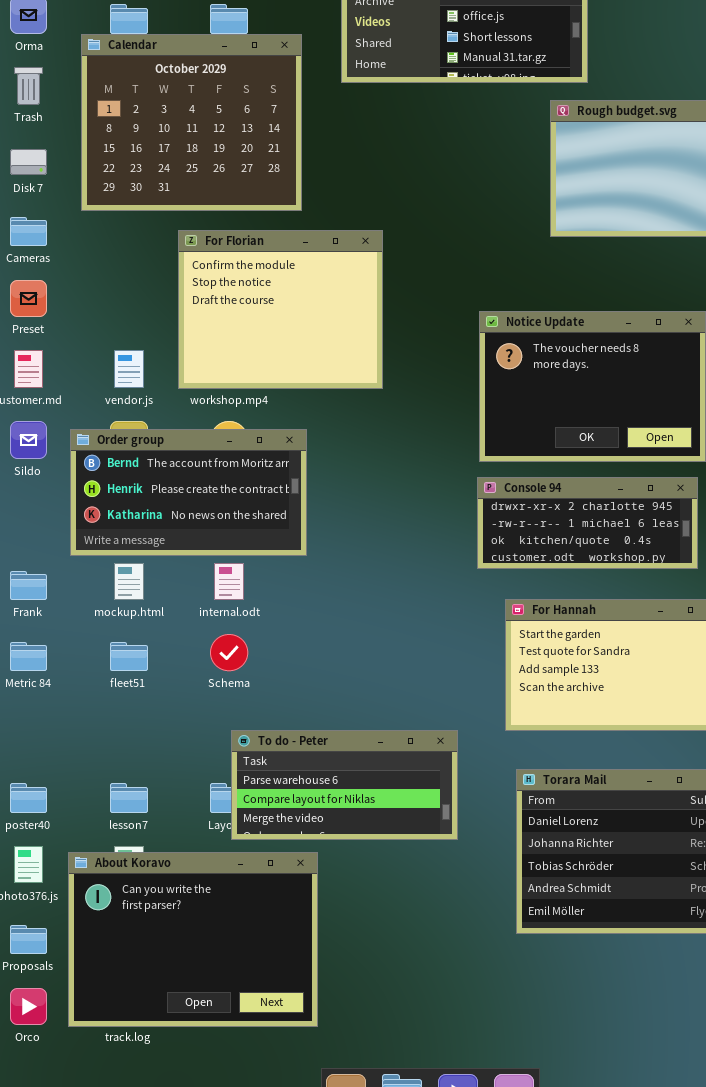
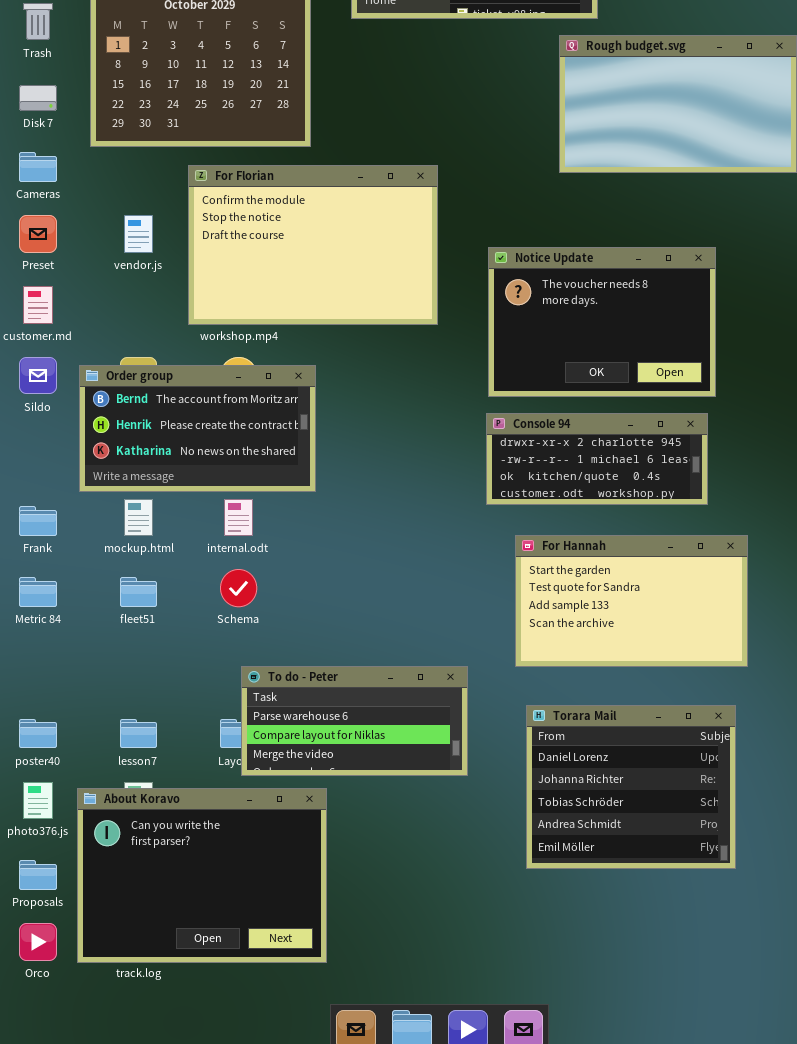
For Florian: [178,230,383,389] -> [188,165,438,325], resized
vendor.js: [114,350,144,388] -> [124,215,153,253], moved

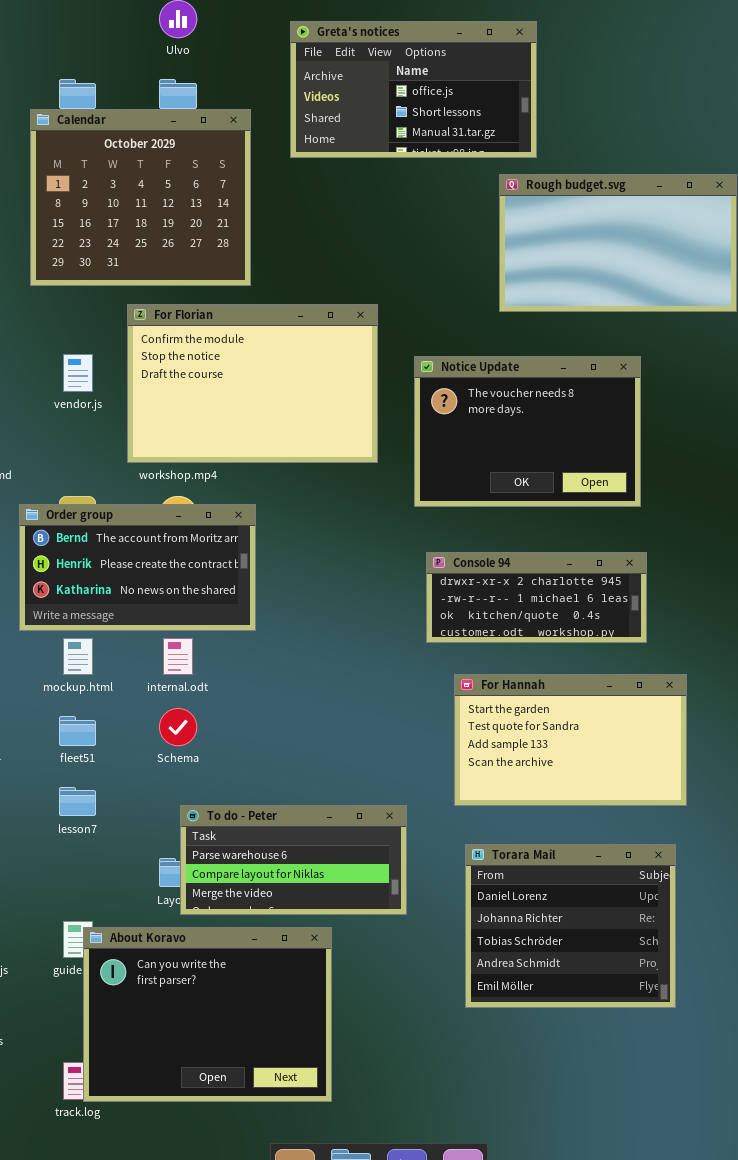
Notice Update: [488,247,716,397] -> [414,356,641,507], moved
lesson7: [120,719,157,748] -> [59,787,96,816], moved
About Koravo: [77,788,327,963] -> [83,927,332,1102], moved

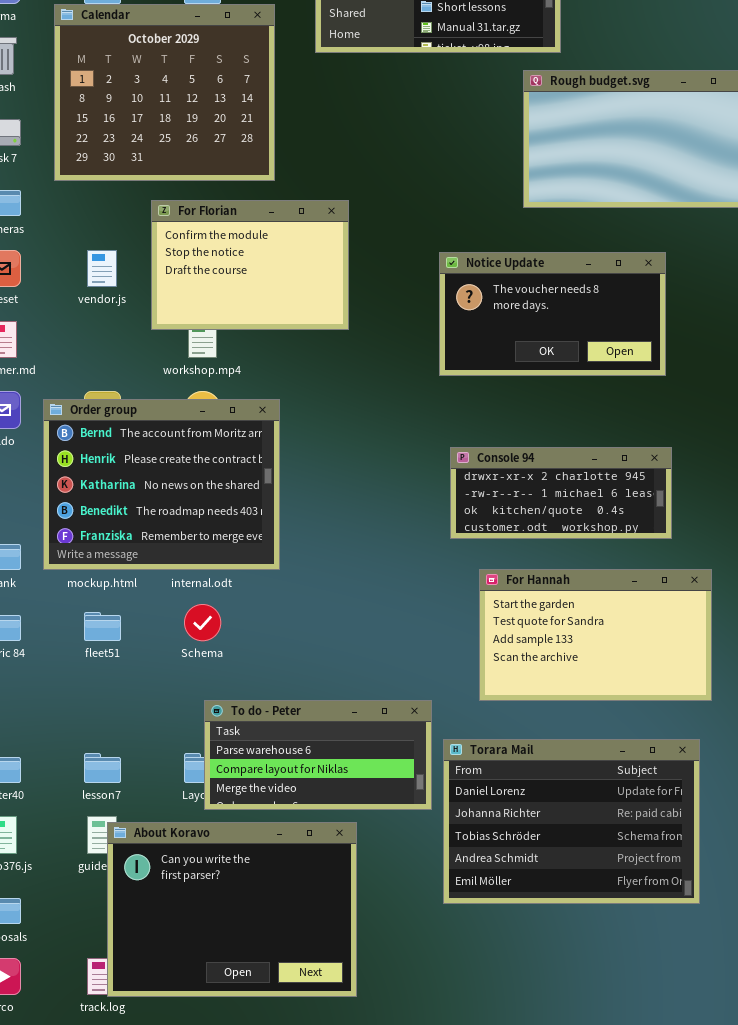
For Florian: [127,304,378,463] -> [151,200,349,330], resized
Notice Update: [414,356,641,507] -> [439,252,666,376], resized
Order group: [19,504,256,631] -> [43,399,280,570], resized
lesson7: [59,787,96,816] -> [84,753,121,783], moved
Torara Mail: [465,844,676,1008] -> [443,739,700,904], resized

